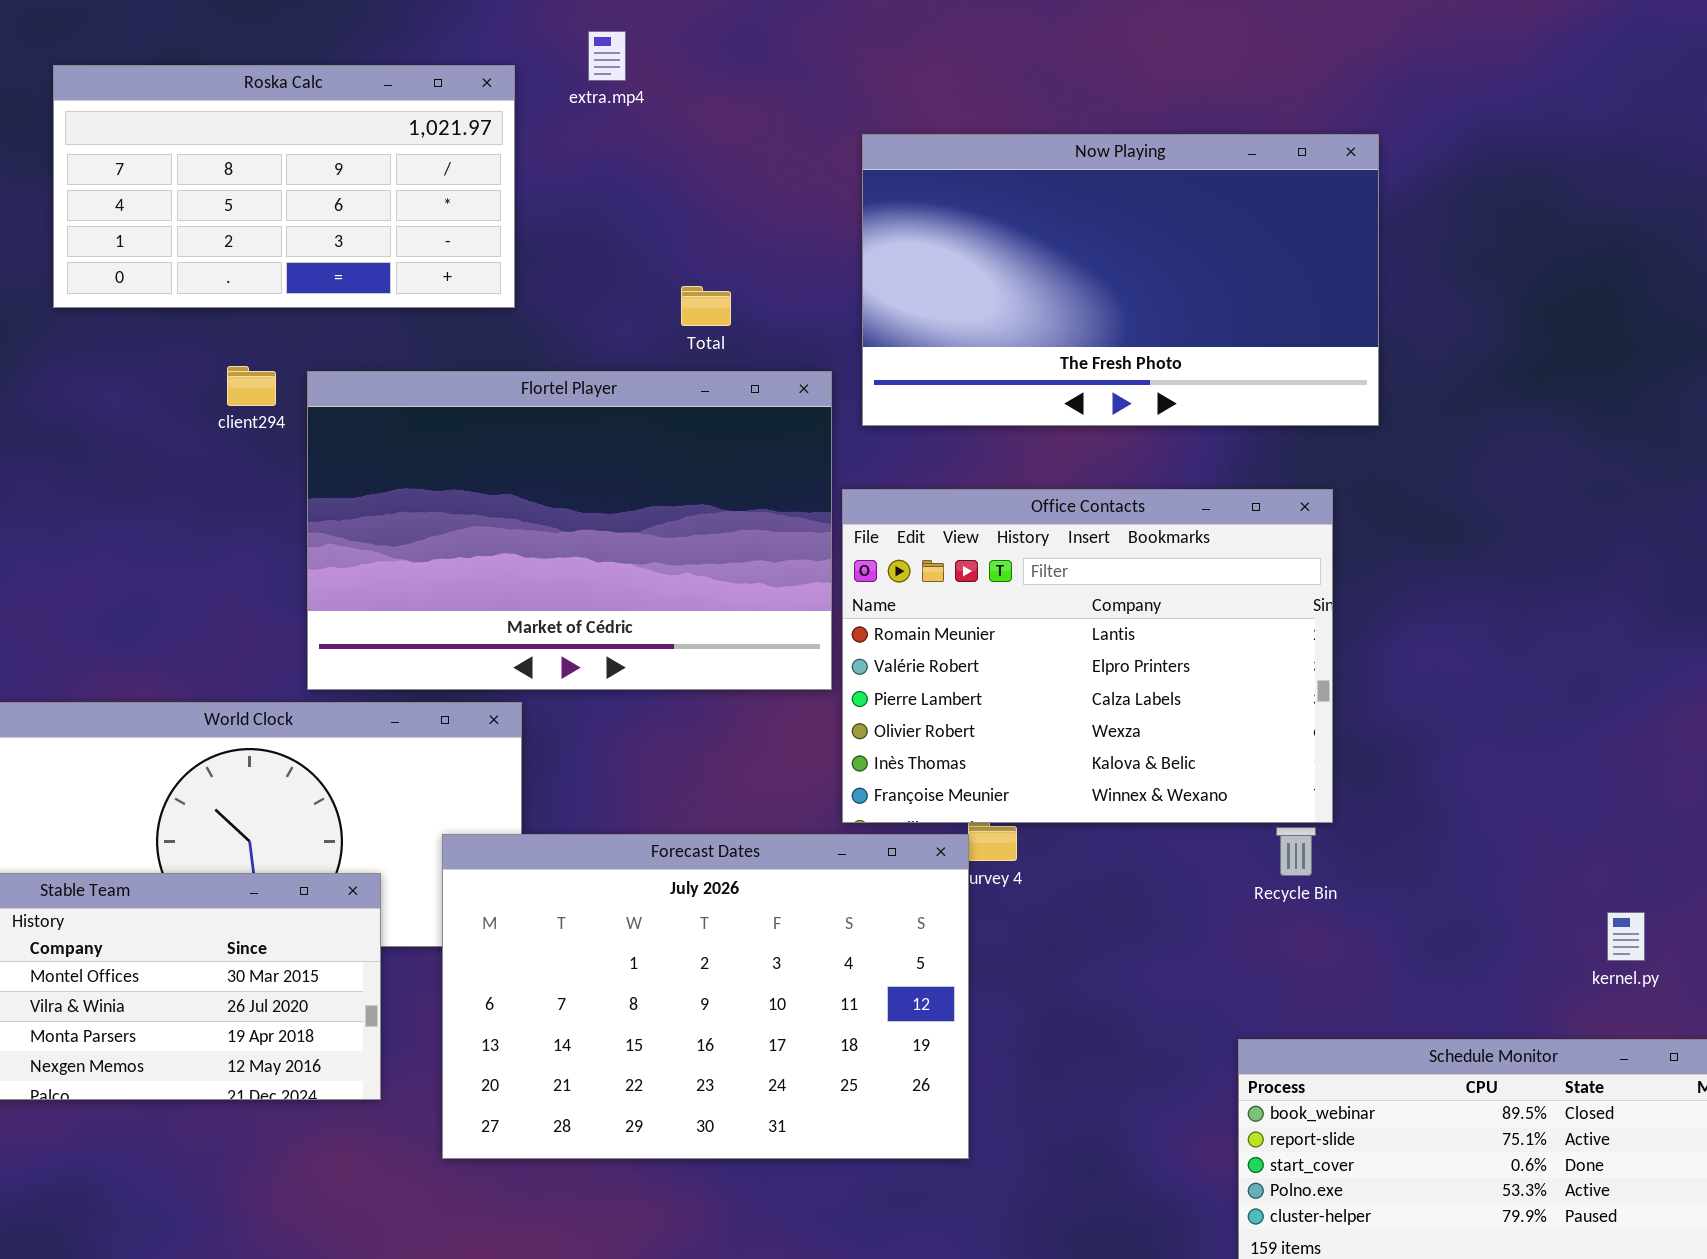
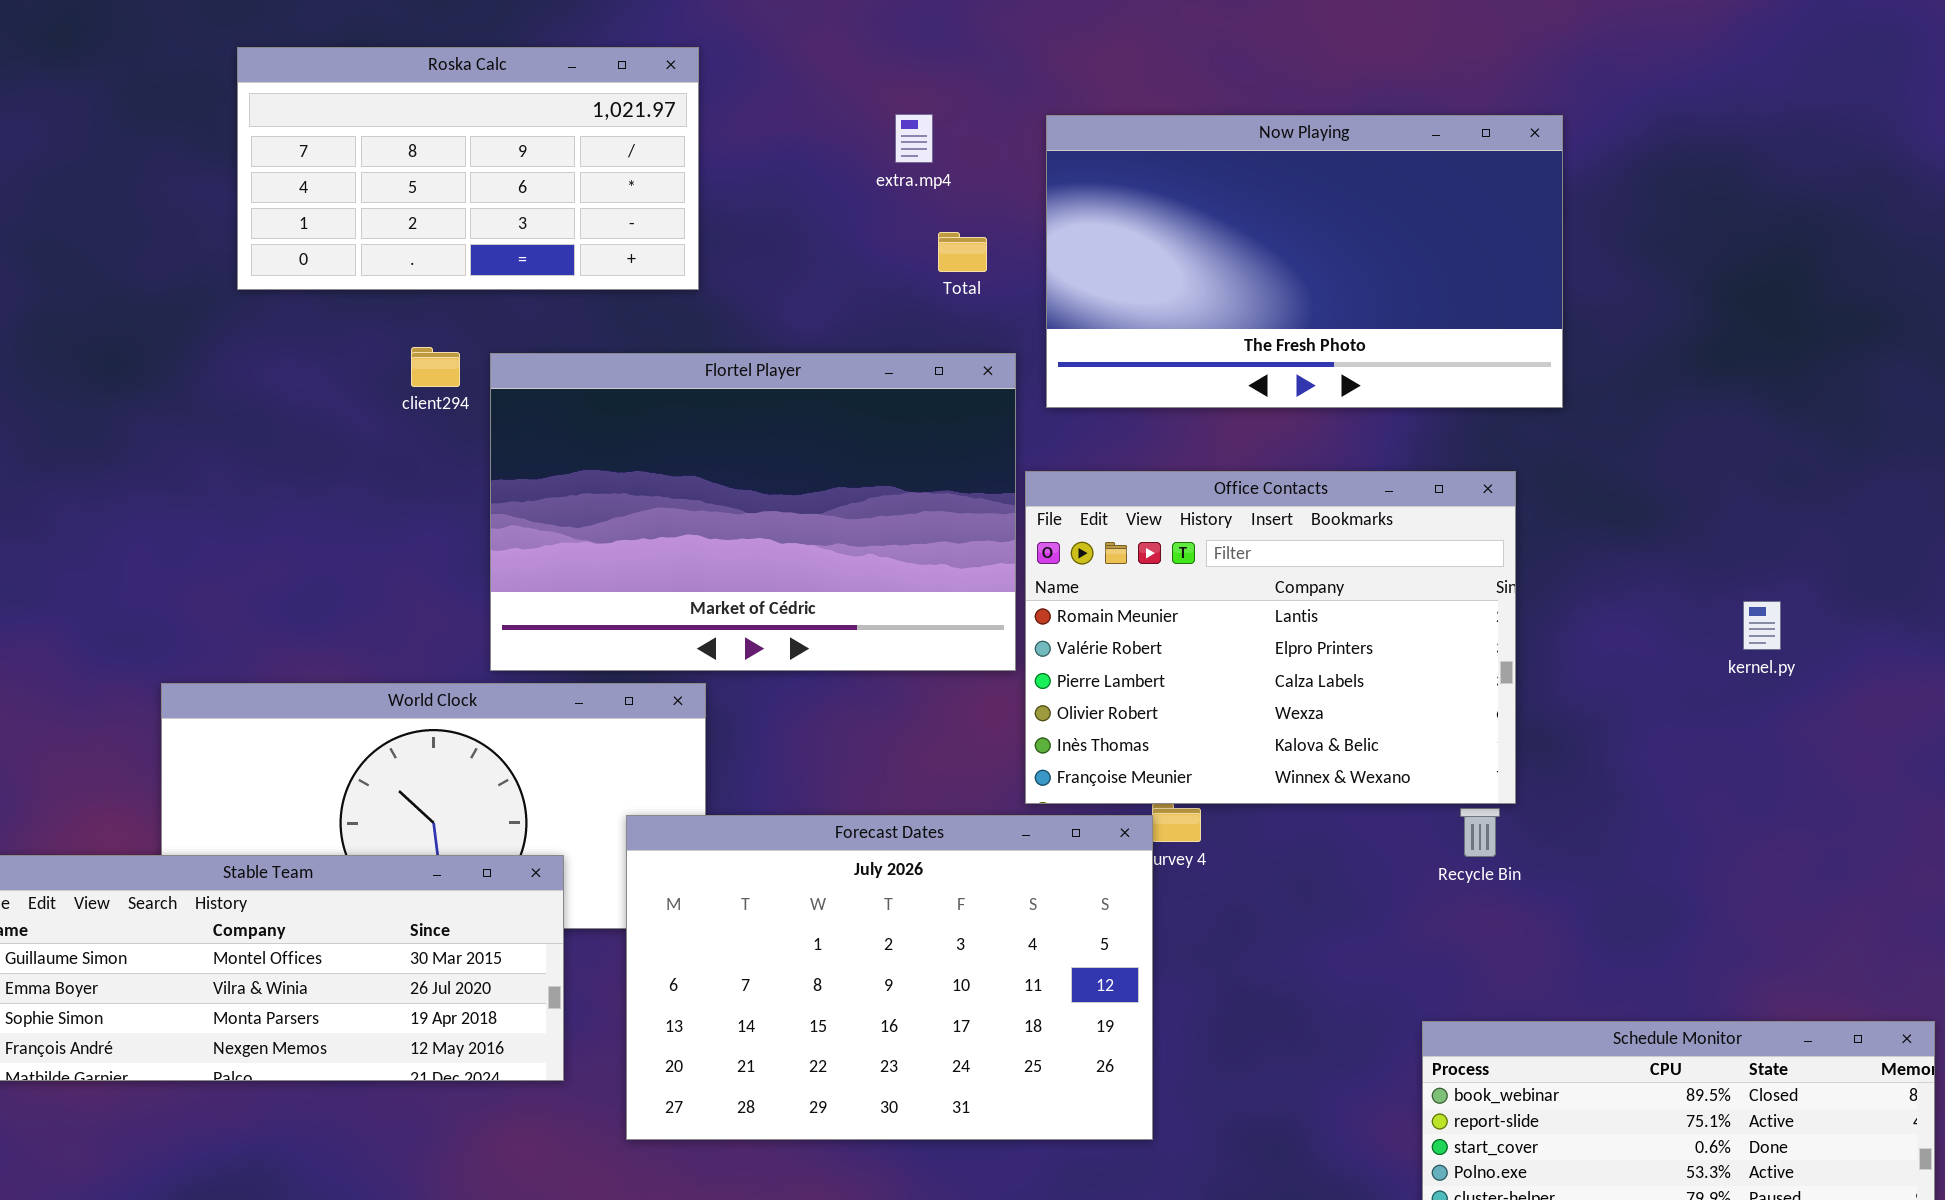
extra.mp4: [588,31,626,81] -> [895,114,933,163], moved
Total: [681,286,731,326] -> [938,232,987,272], moved
kernel.py: [1607,912,1645,961] -> [1743,601,1781,650], moved

